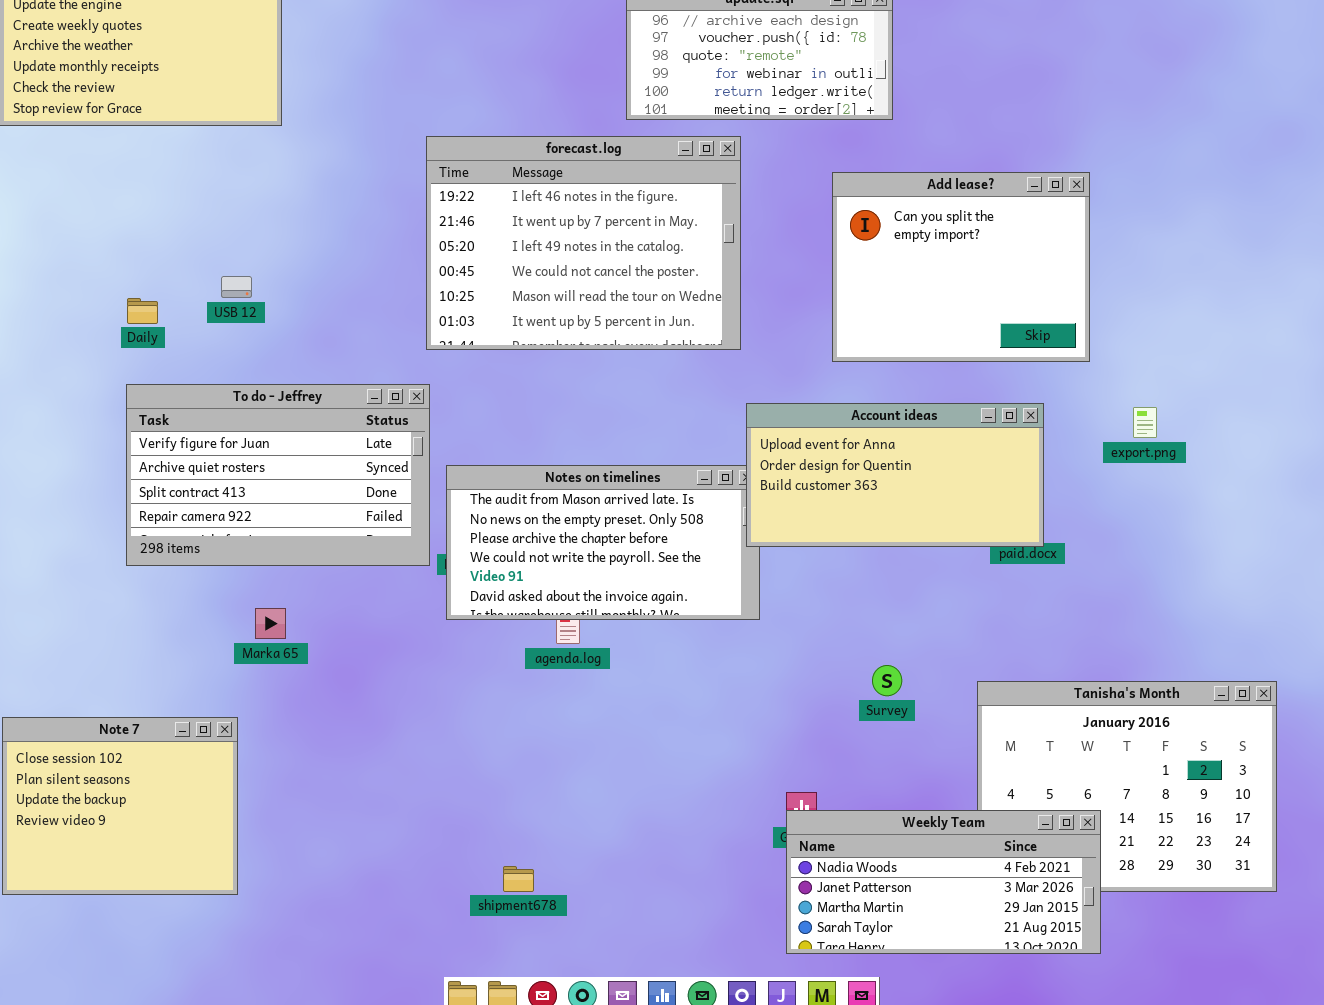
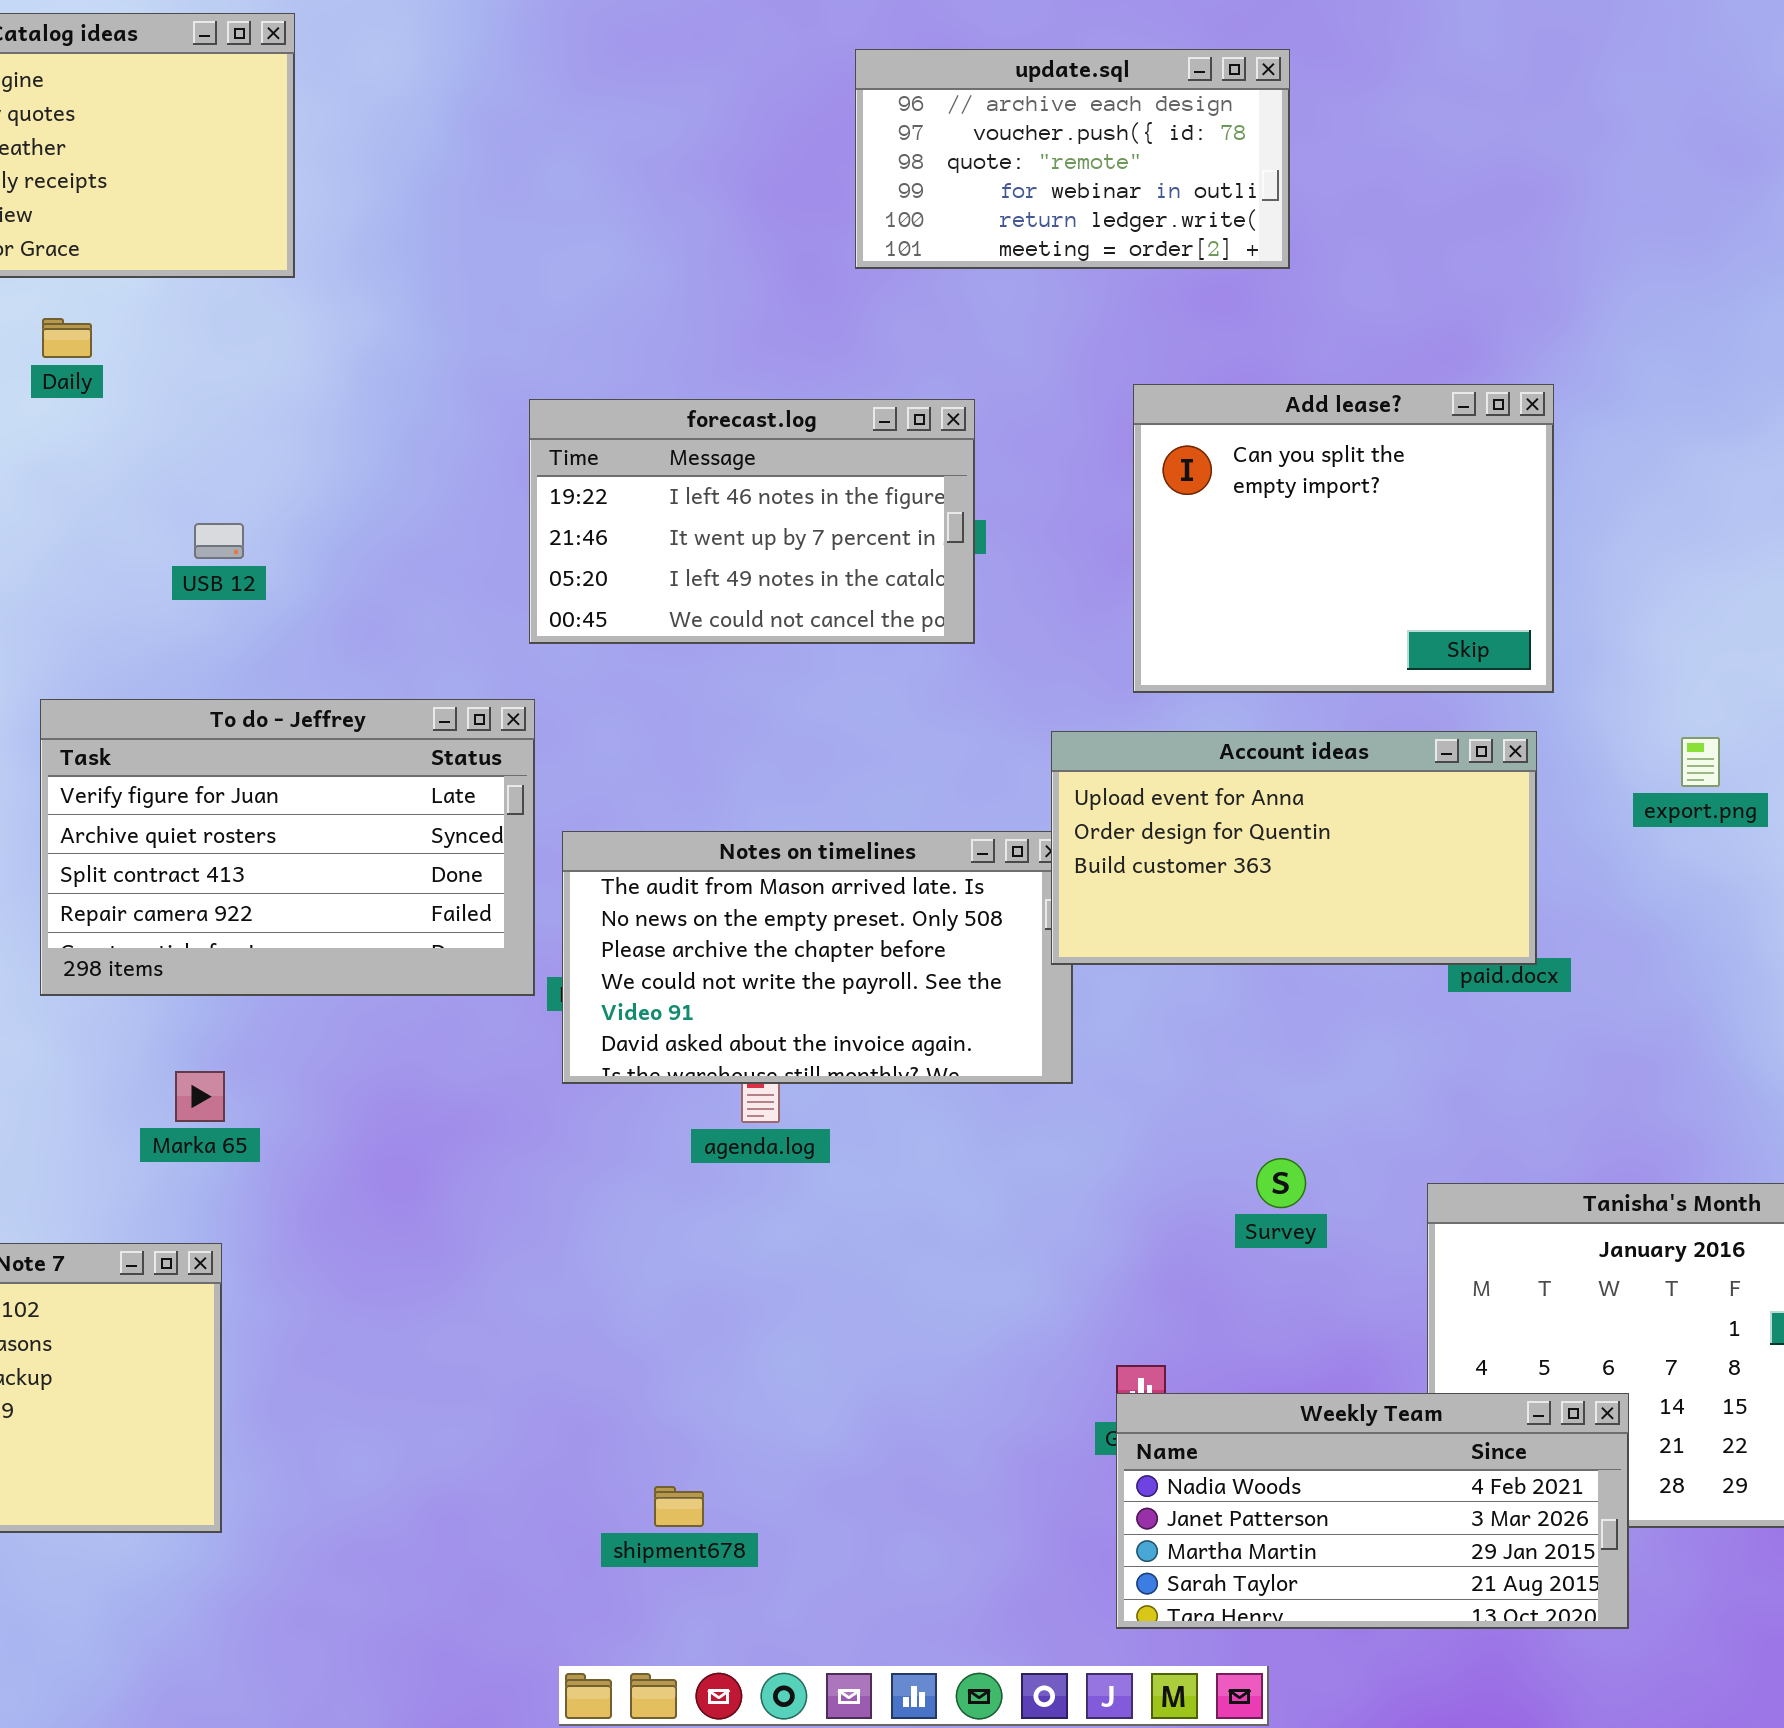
forecast.log: [426,136,741,350] -> [529,399,975,644], resized
Add lease?: [832,172,1090,362] -> [1133,384,1554,693], moved
Daily: [127,298,158,324] -> [42,318,92,358], moved
Marka 65: [255,608,286,639] -> [175,1071,225,1122], moved

